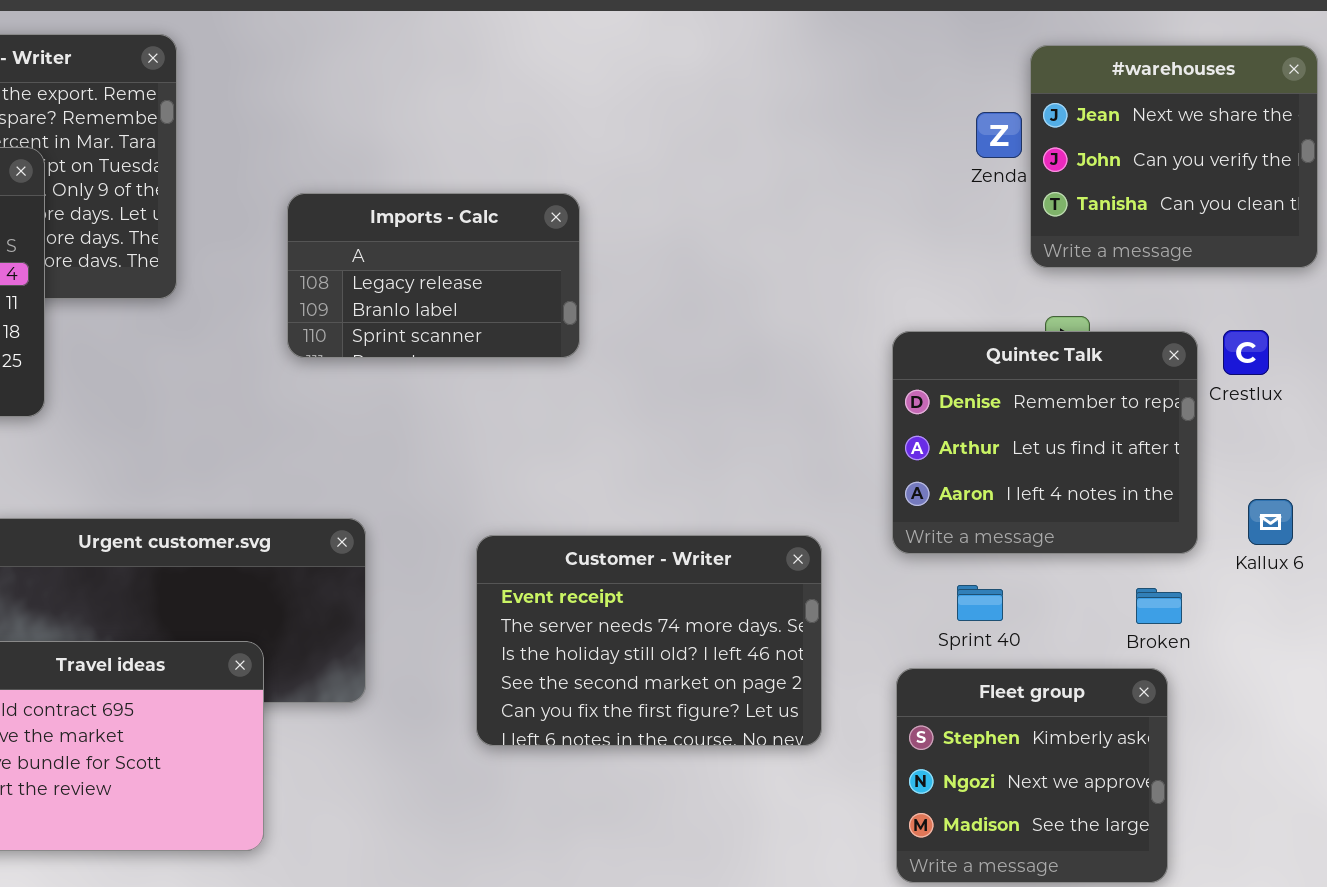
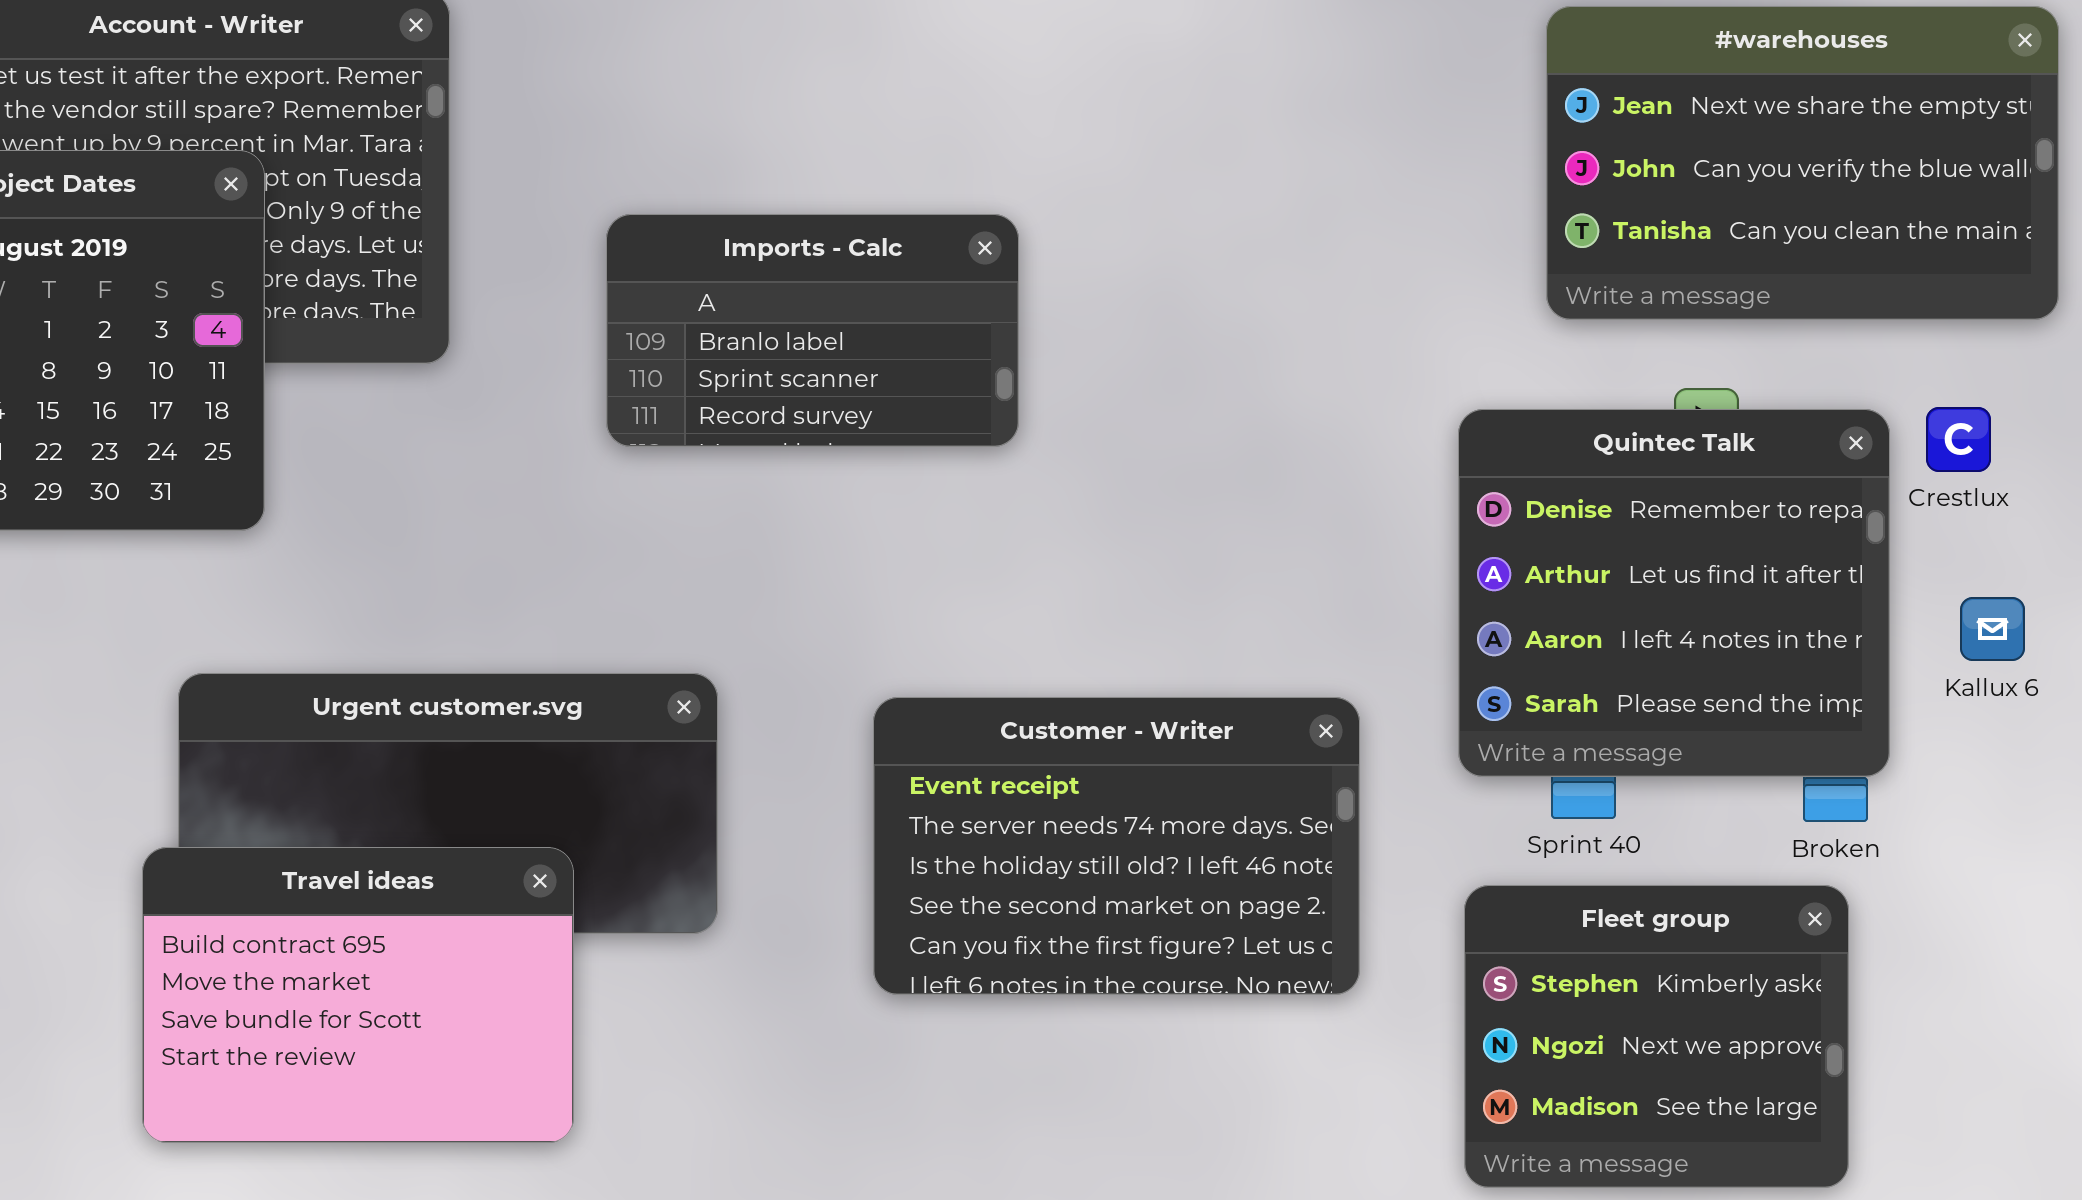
#warehouses: [1030,45,1318,268] -> [1546,6,2059,320], resized
Imports - Calc: [287,193,580,358] -> [606,214,1019,447], scrolled down 1 row
Quintec Talk: [892,331,1198,554] -> [1458,409,1890,777], resized
Kallux 6: [1248,499,1293,545] -> [1960,597,2025,661], moved

